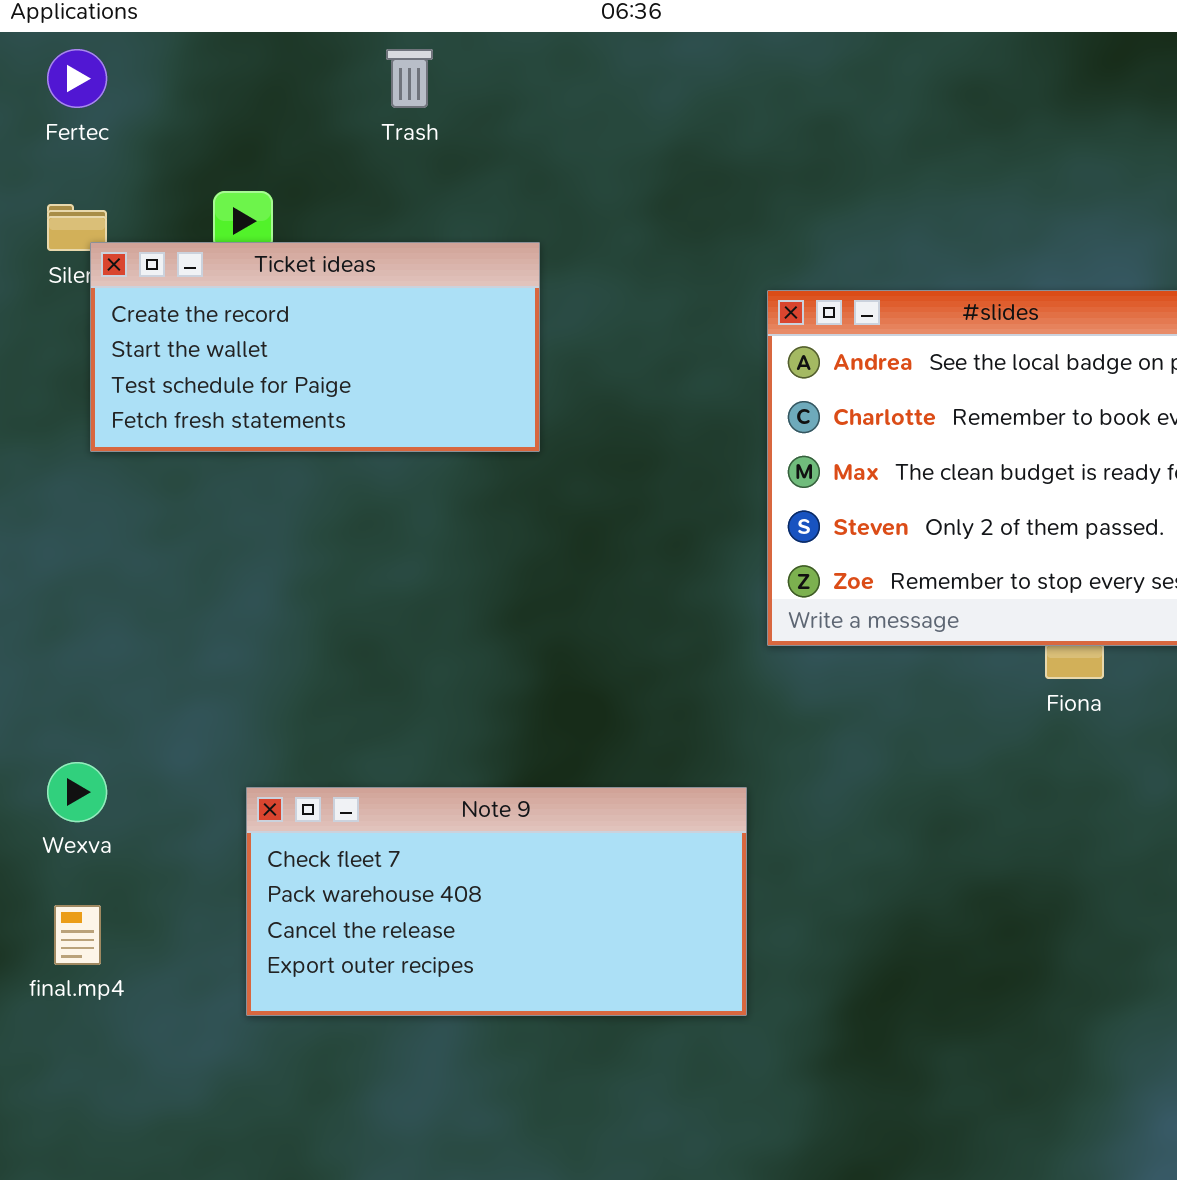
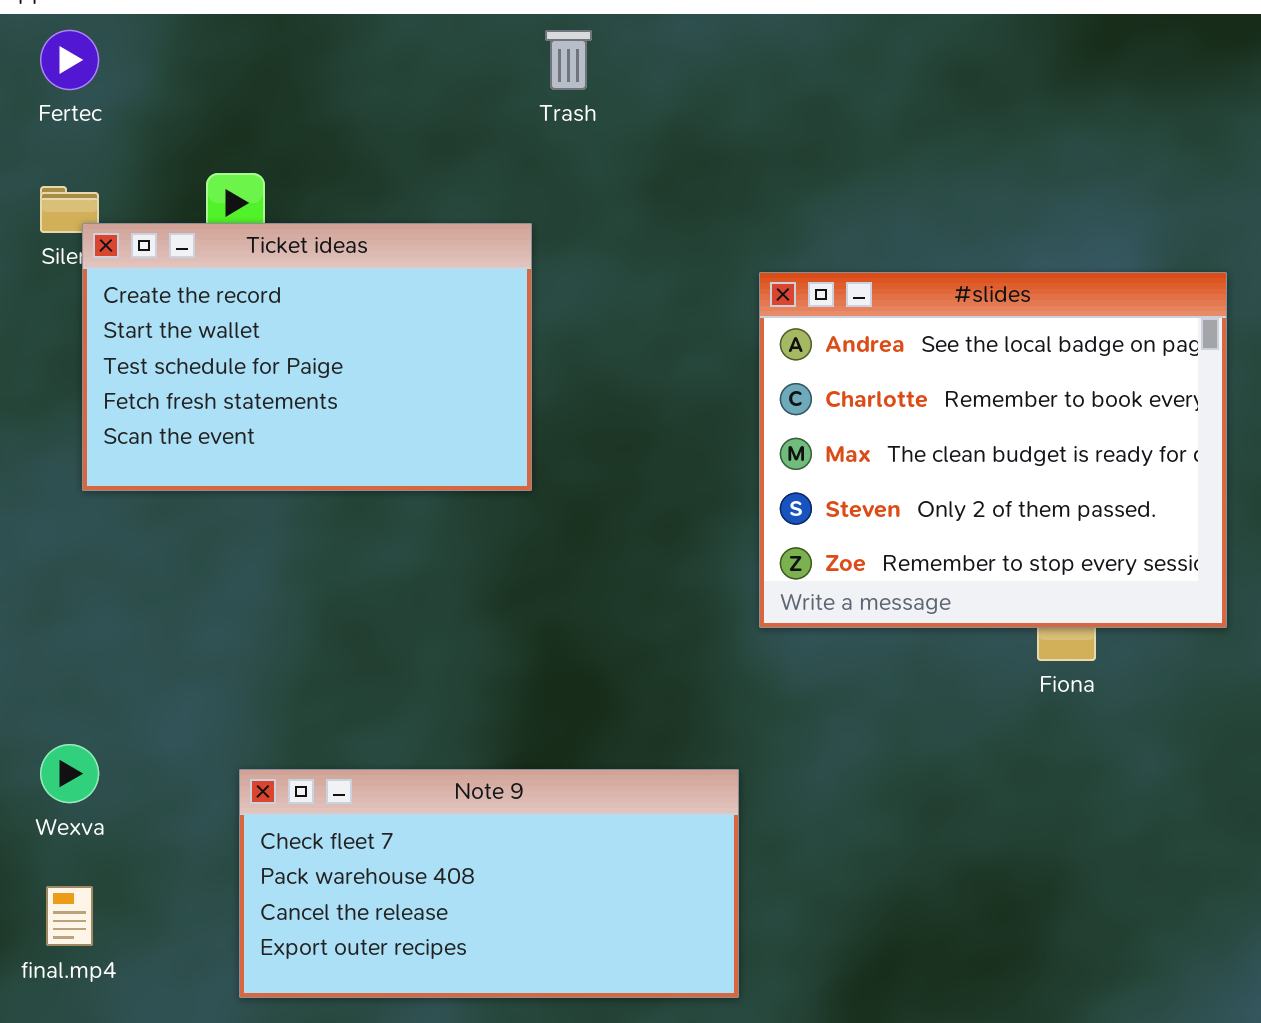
Trash: [386,49,433,108] -> [545,30,592,90], moved
Ticket ideas: [90,242,540,452] -> [82,223,532,491], resized

